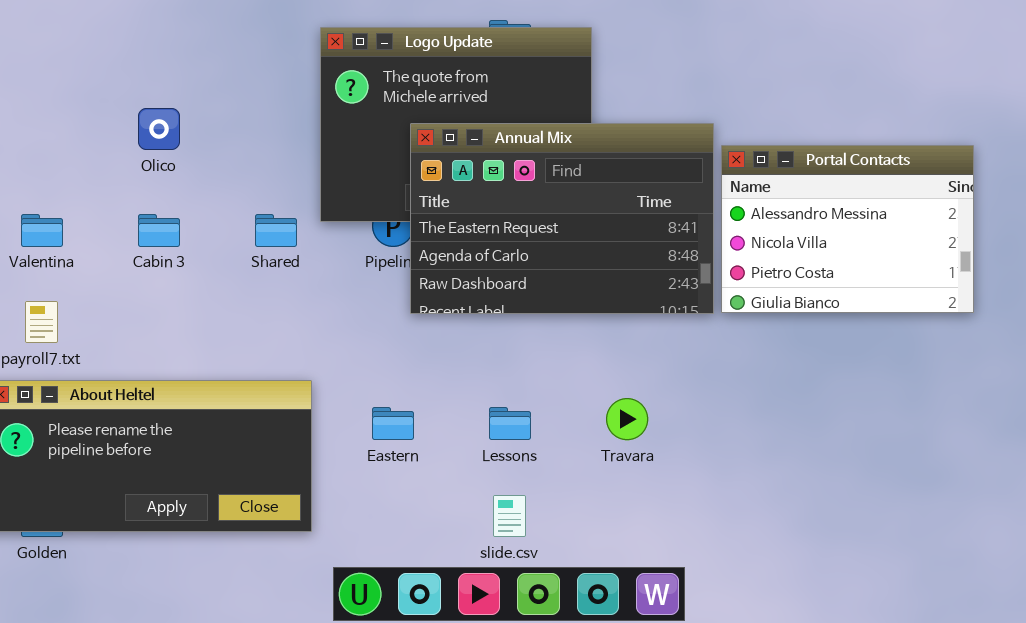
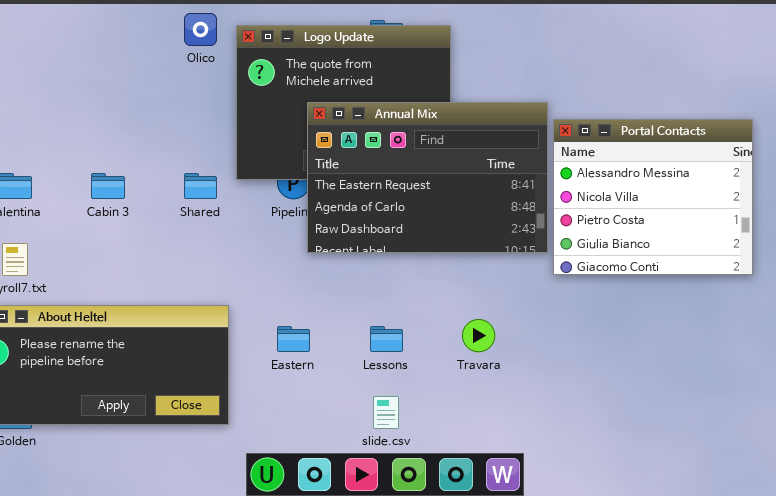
Olico: [138,108,180,150] -> [184,13,217,46], moved
Portal Contacts: [721,145,974,313] -> [553,119,753,275], resized

